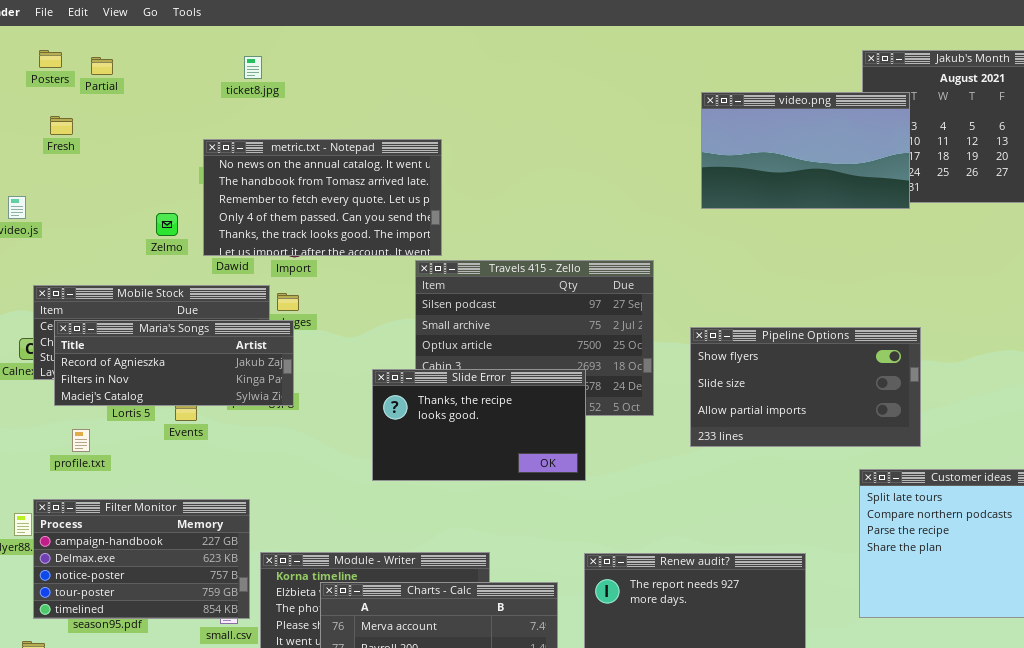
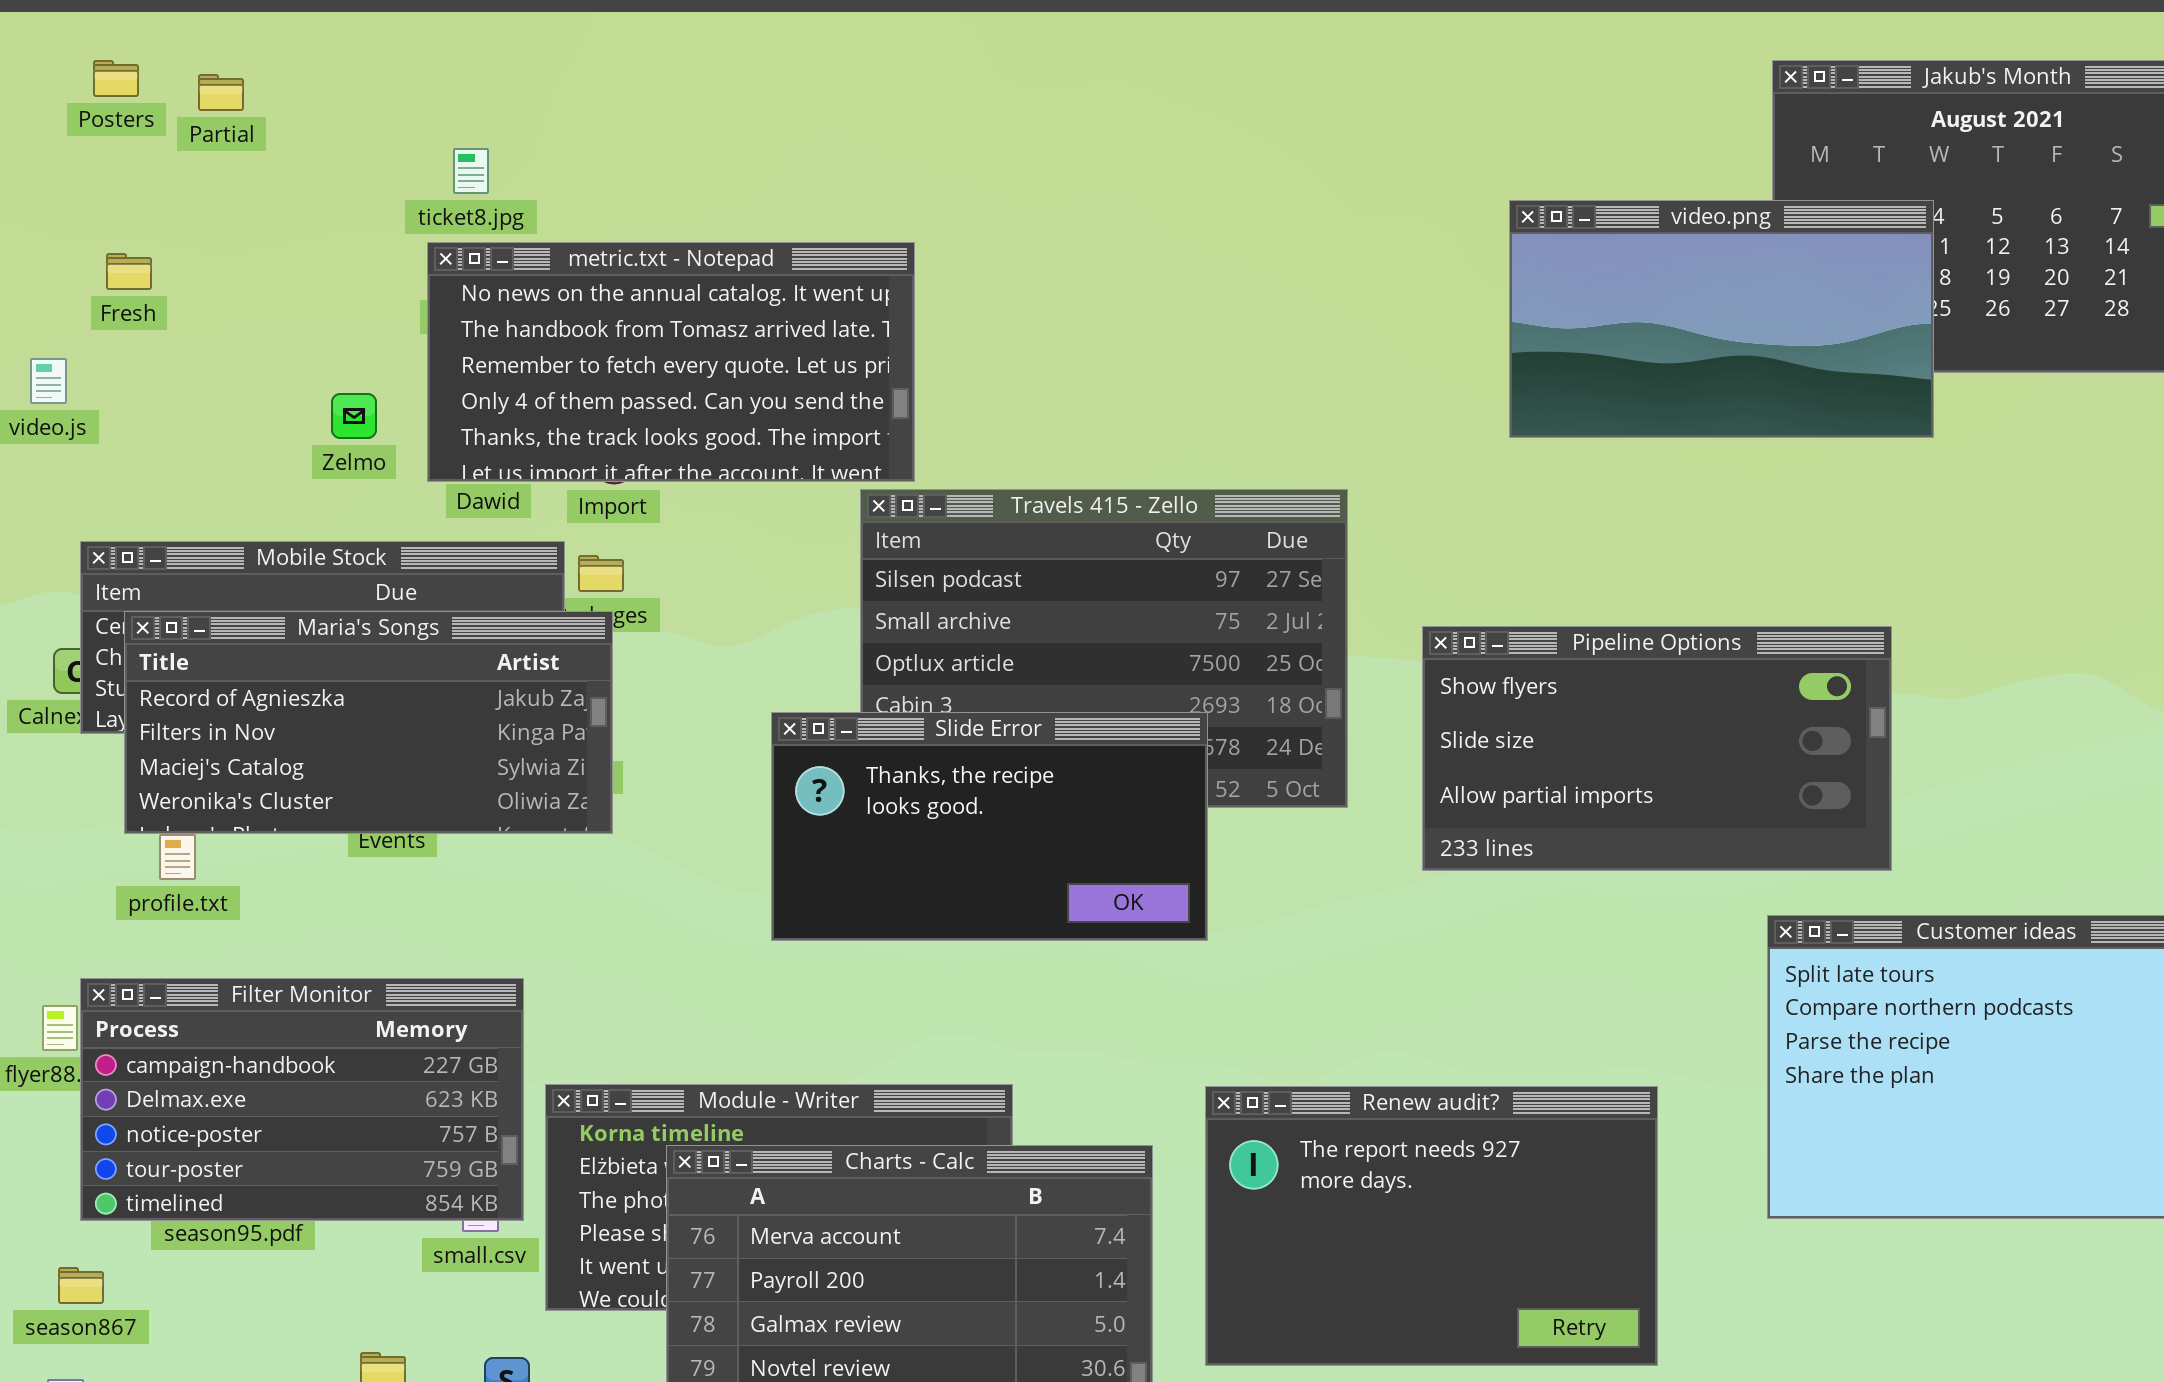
ticket8.jpg: [244,56,262,79] -> [453,148,489,194], moved
video.png: [701,92,910,209] -> [1509,200,1934,438], moved
Fresh: [50,116,73,135] -> [106,253,152,290], moved
Maria's Songs: [54,320,294,406] -> [124,611,613,834], resized

